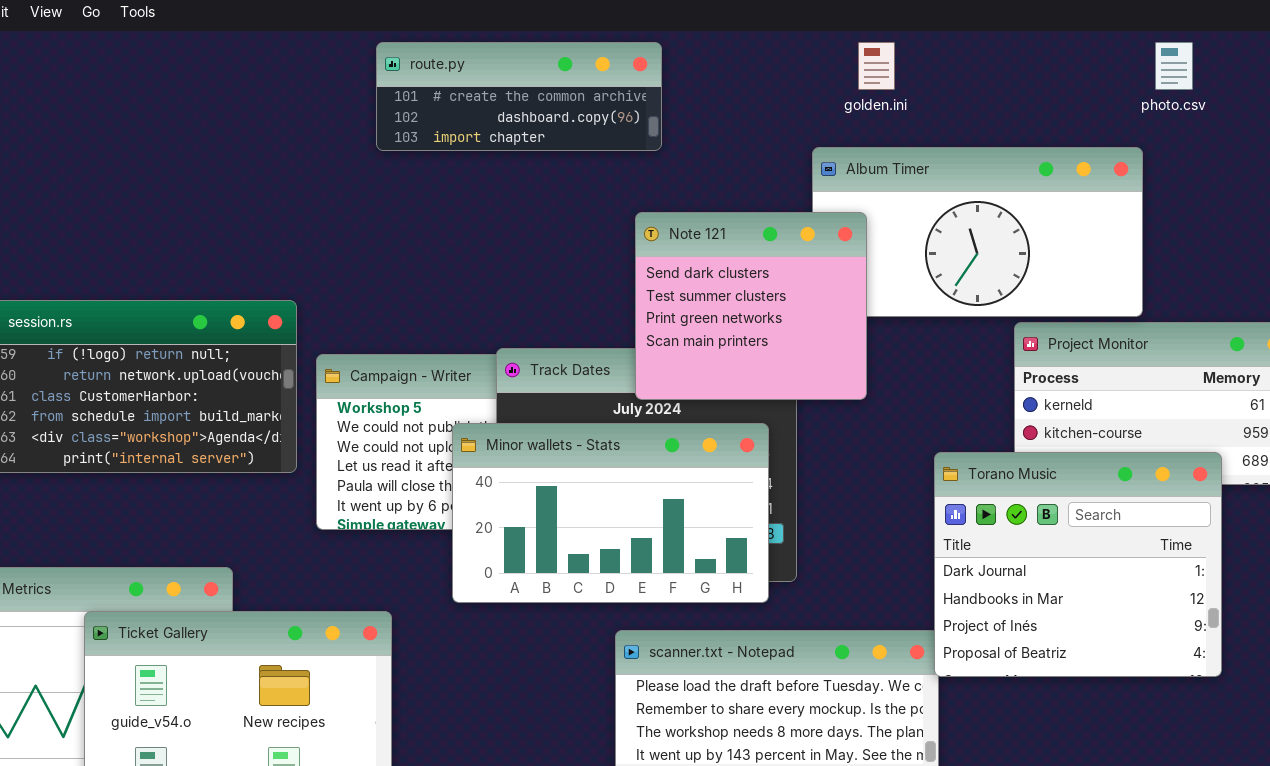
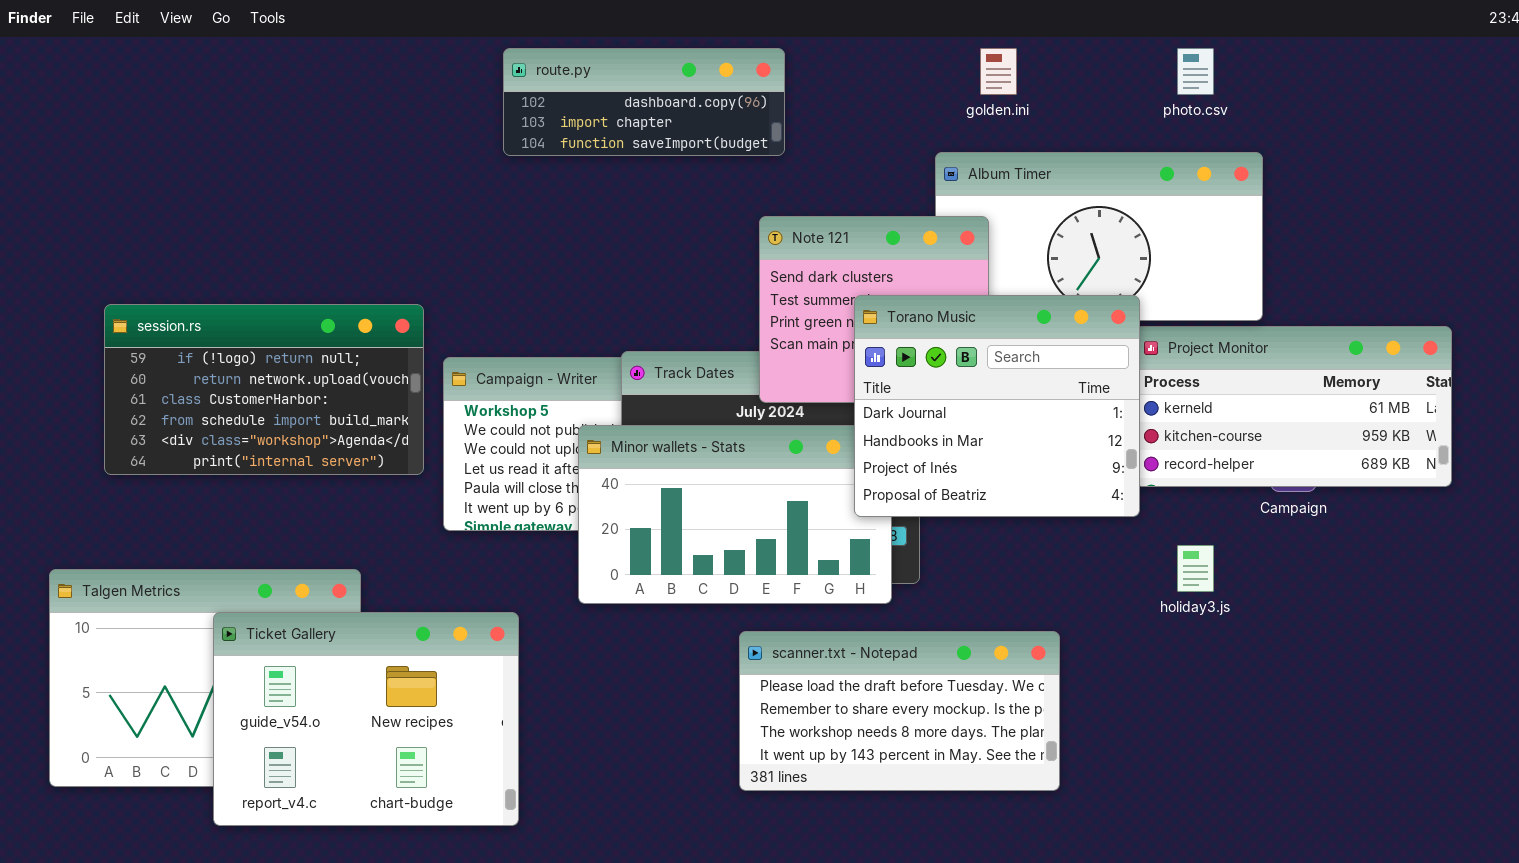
route.py: [376,42,662,151] -> [503,48,785,156], scrolled down 1 row
photo.csv: [1155,42,1193,90] -> [1177,48,1214,95], moved
Torano Music: [934,452,1222,677] -> [854,295,1140,517], moved

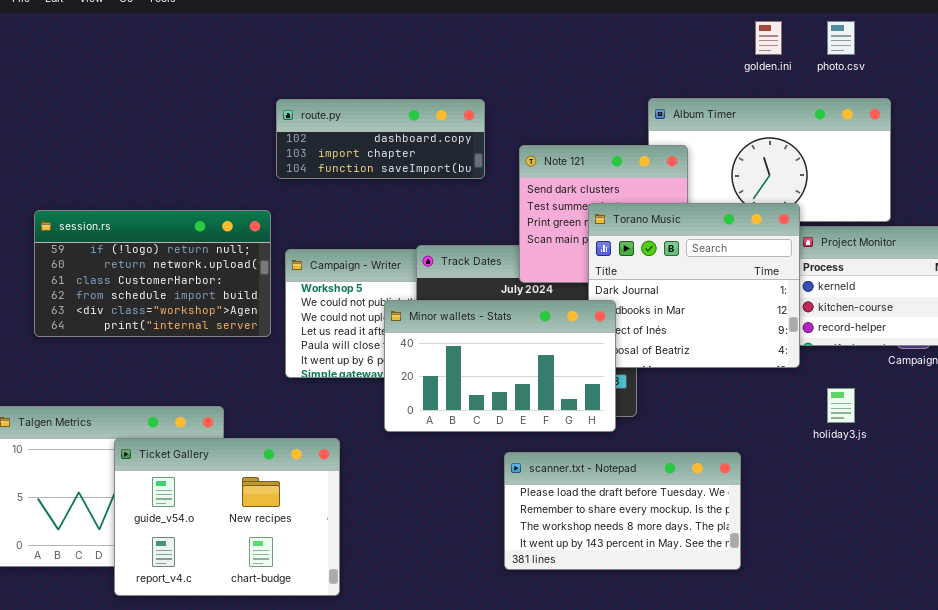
route.py: [503,48,785,156] -> [276,99,485,179], moved
golden.ini: [980,48,1017,95] -> [755,21,782,55], moved
Minor wallets - Stats: [578,425,892,604] -> [384,300,616,432], raised

